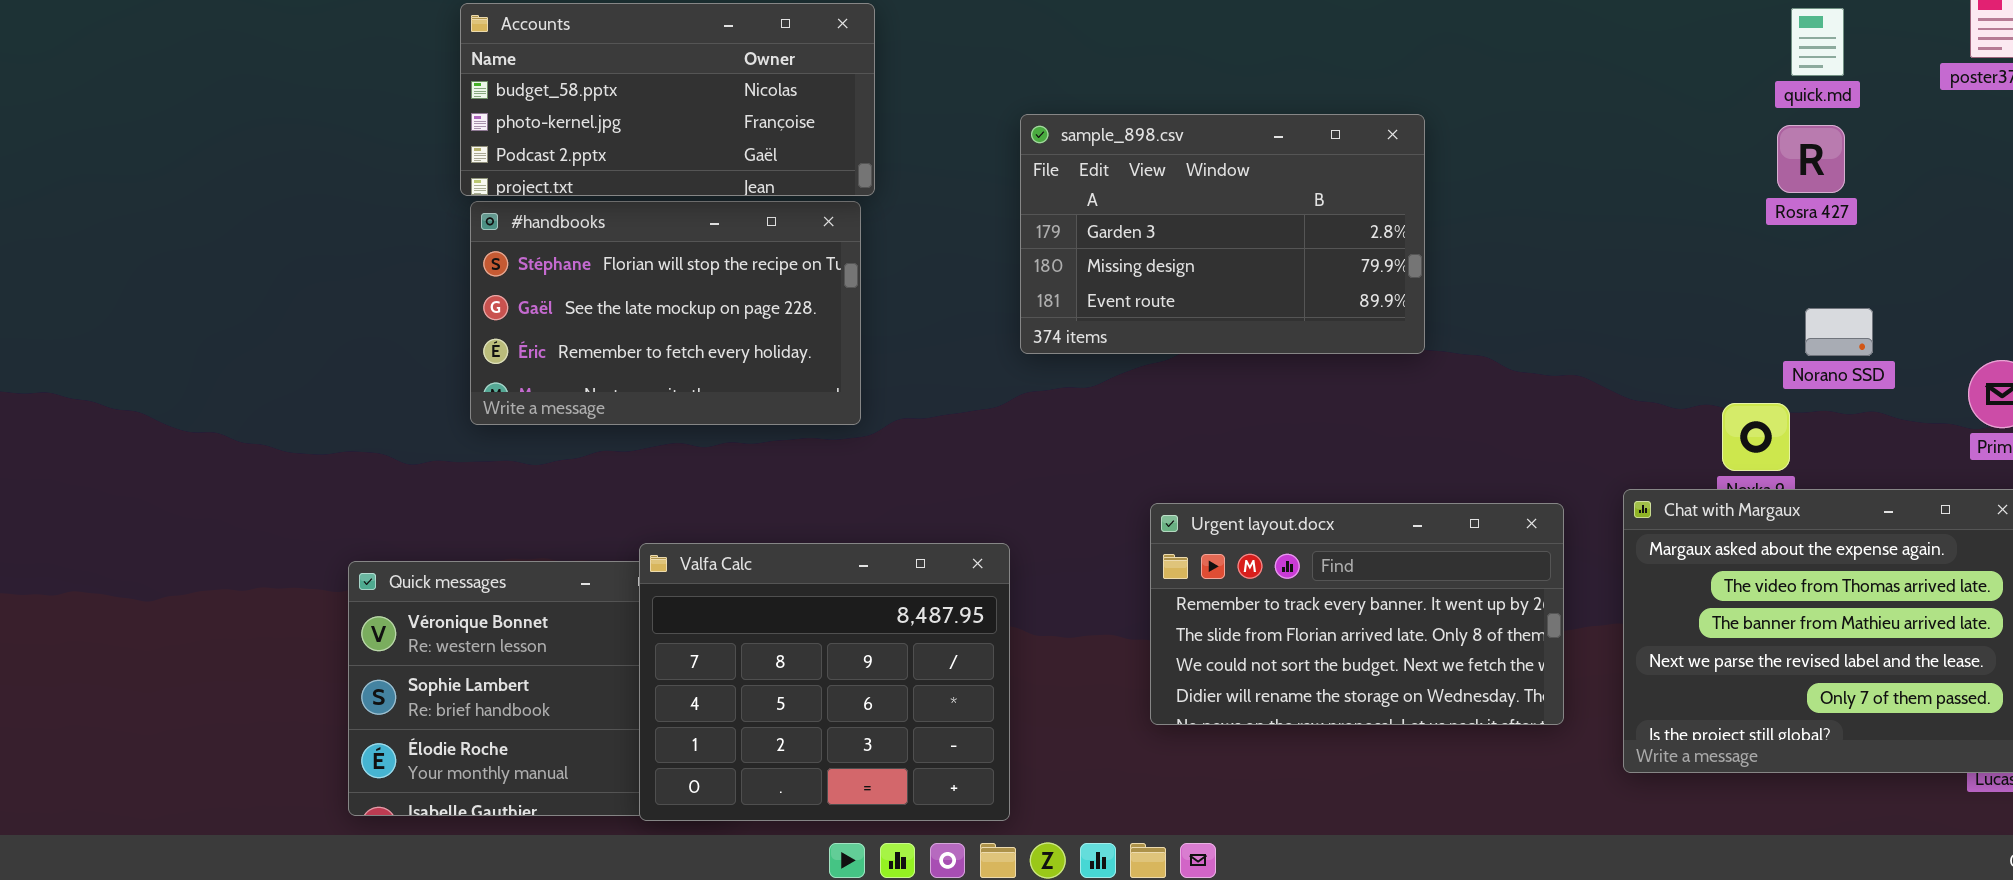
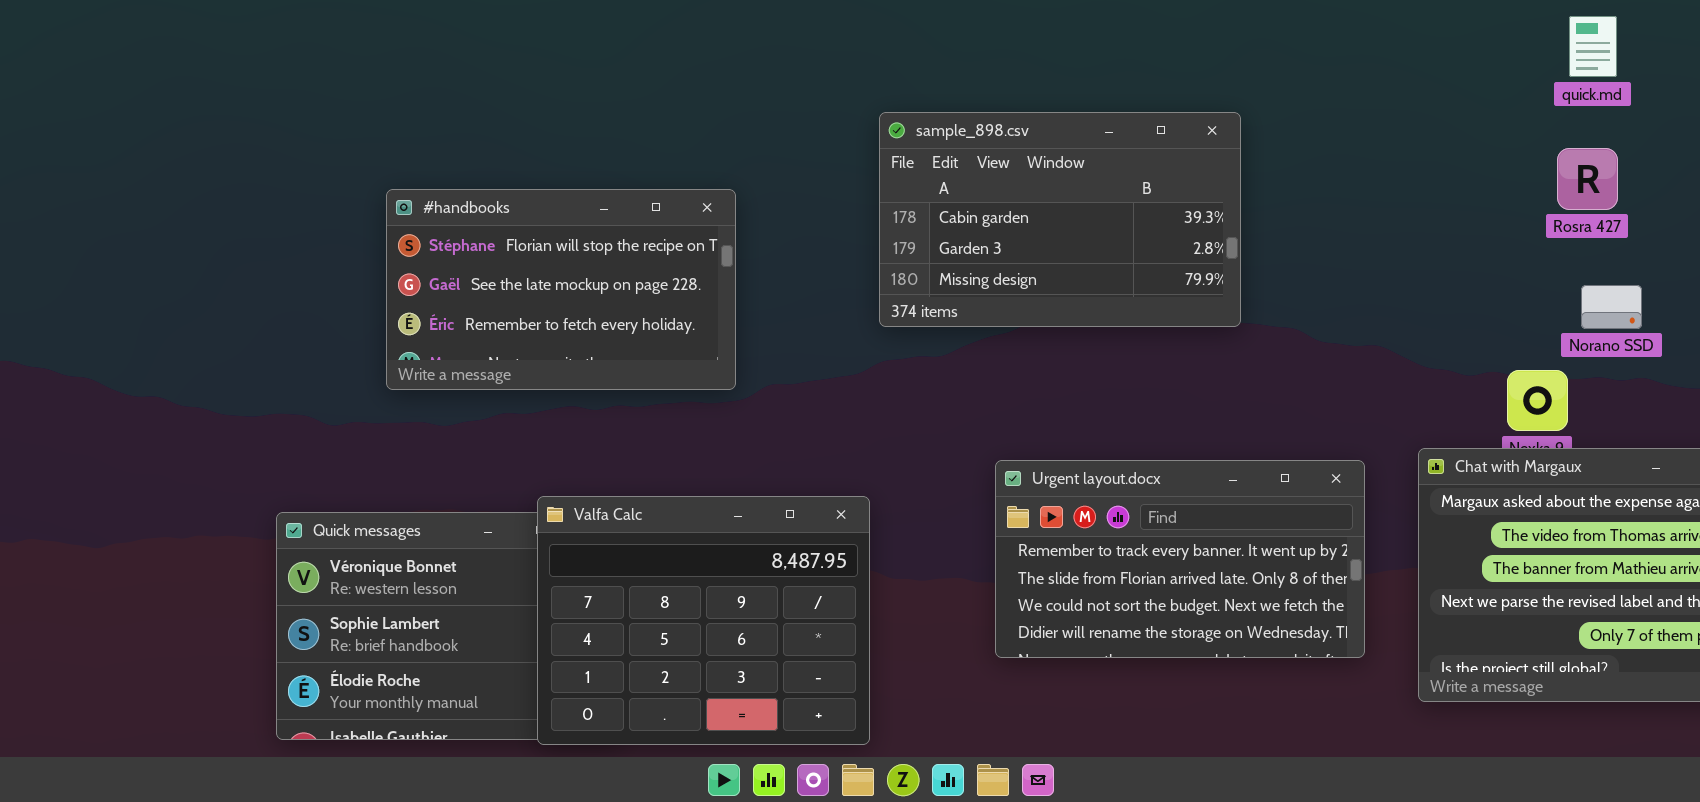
Accounts: [460,3,875,196] -> none, closed
sample_898.csv: [1020,114,1425,354] -> [879,112,1241,327], scrolled up 1 row
Rosra 427: [1777,125,1845,193] -> [1557,148,1618,210], moved

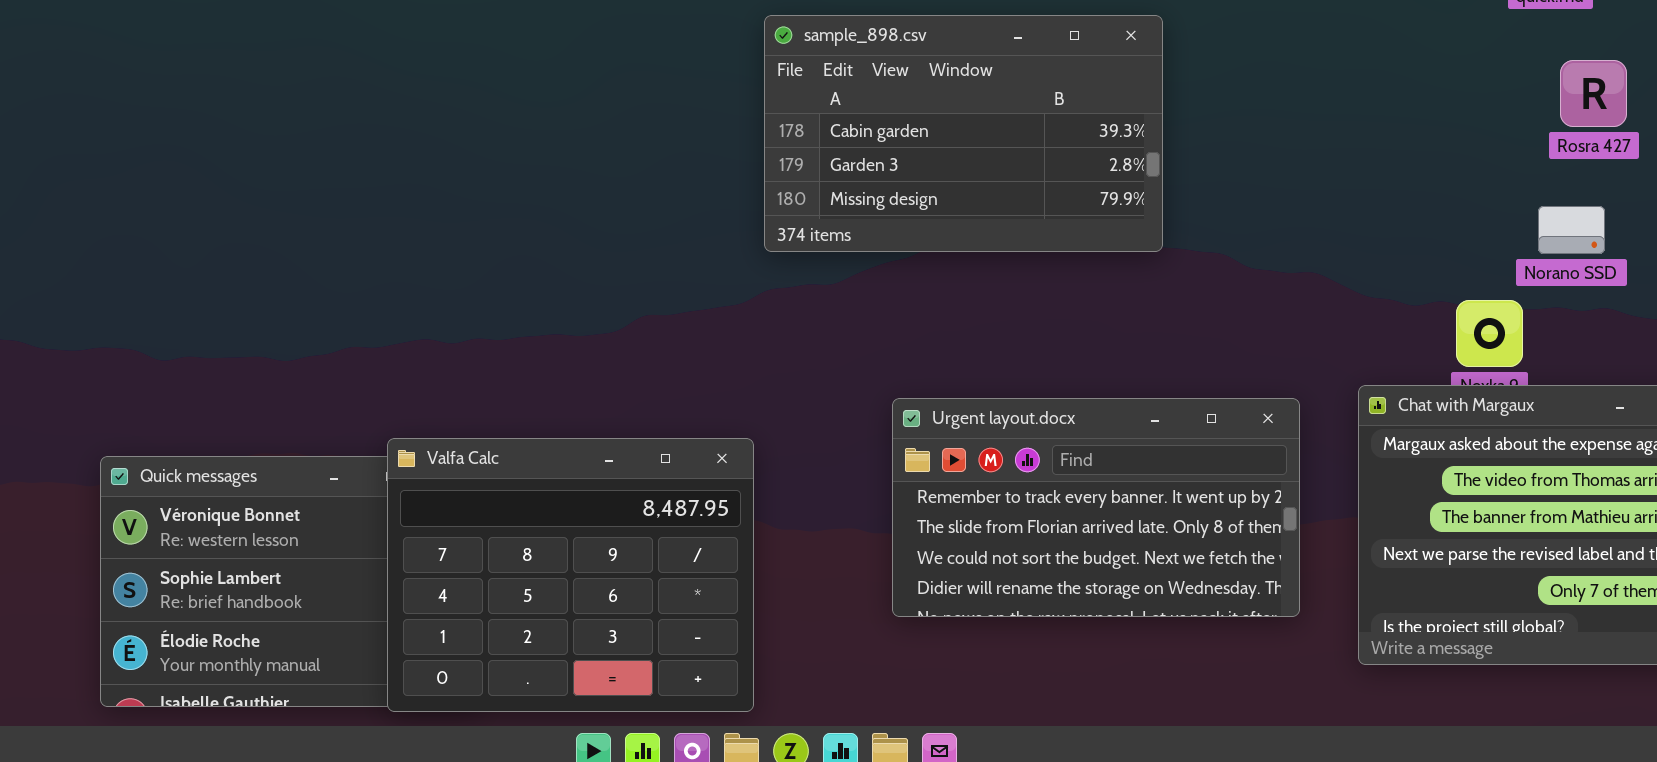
Rosra 427: [1557,148,1618,210] -> [1560,60,1627,127], moved
#handbooks: [386,189,736,390] -> none, closed

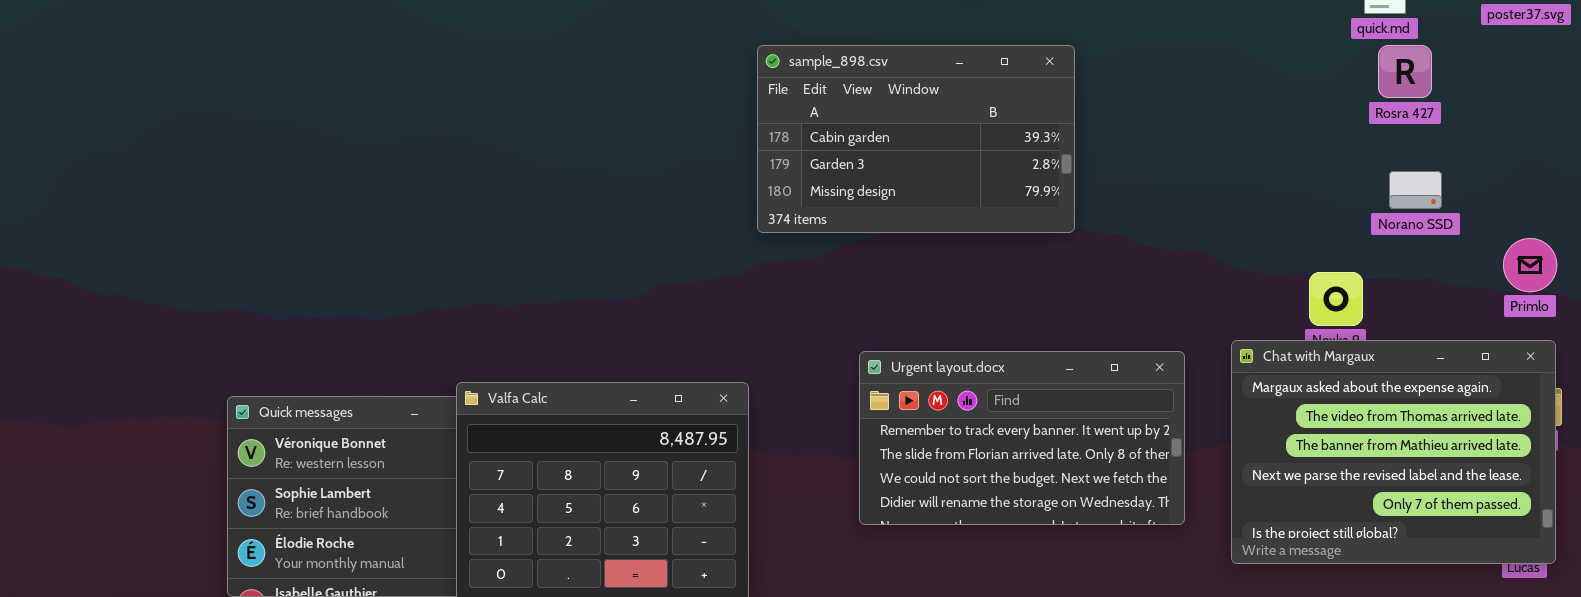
Rosra 427: [1560,60,1627,127] -> [1378,45,1432,98], moved
Norano SSD: [1538,206,1605,254] -> [1389,171,1442,209], moved

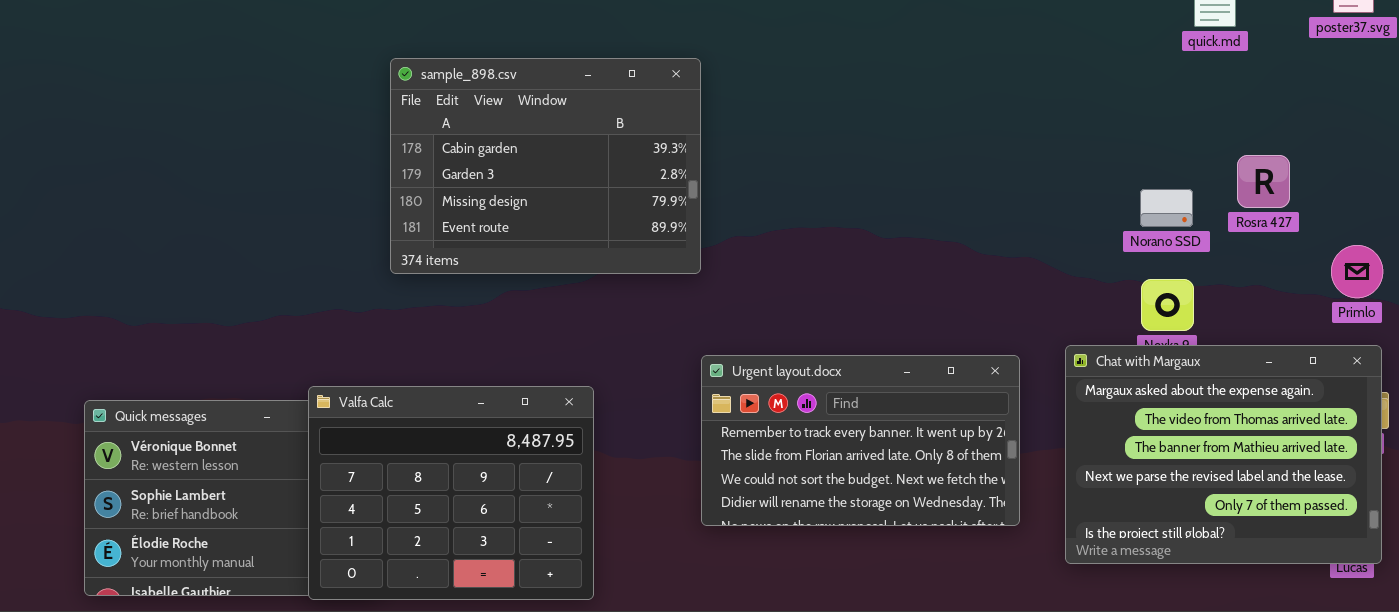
sample_898.csv: [757,45,1075,233] -> [390,58,701,274], moved, resized
Rosra 427: [1378,45,1432,98] -> [1237,155,1290,208], moved
Norano SSD: [1389,171,1442,209] -> [1140,189,1193,227], moved

